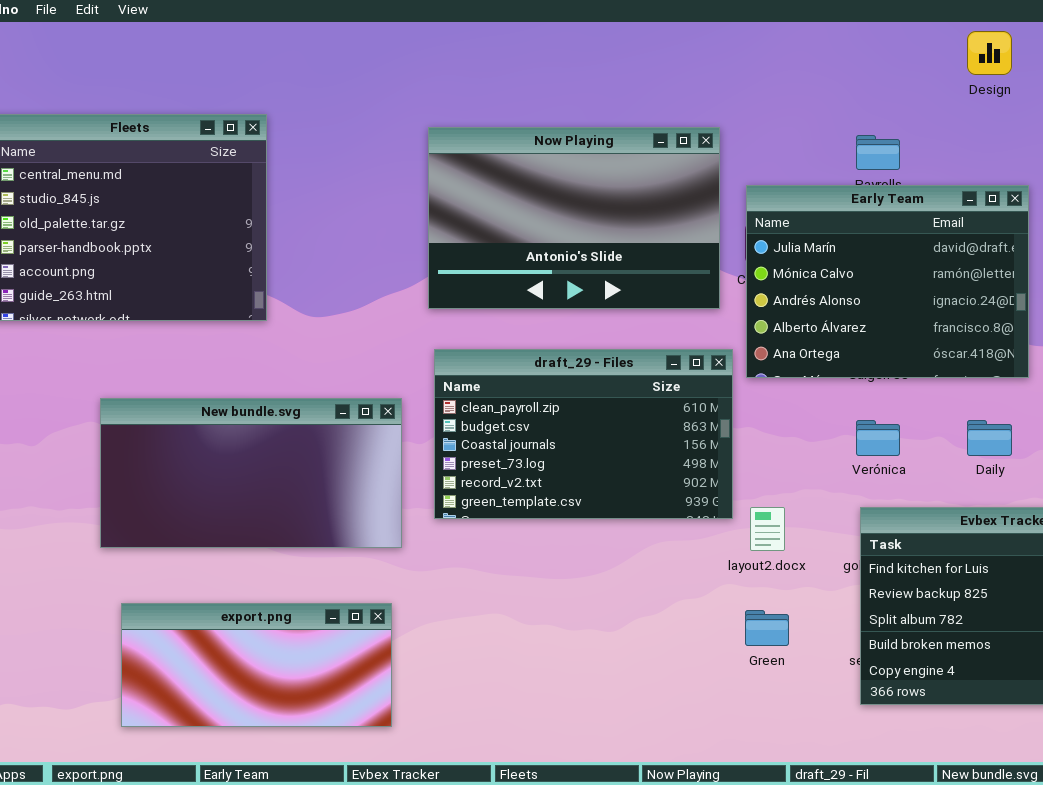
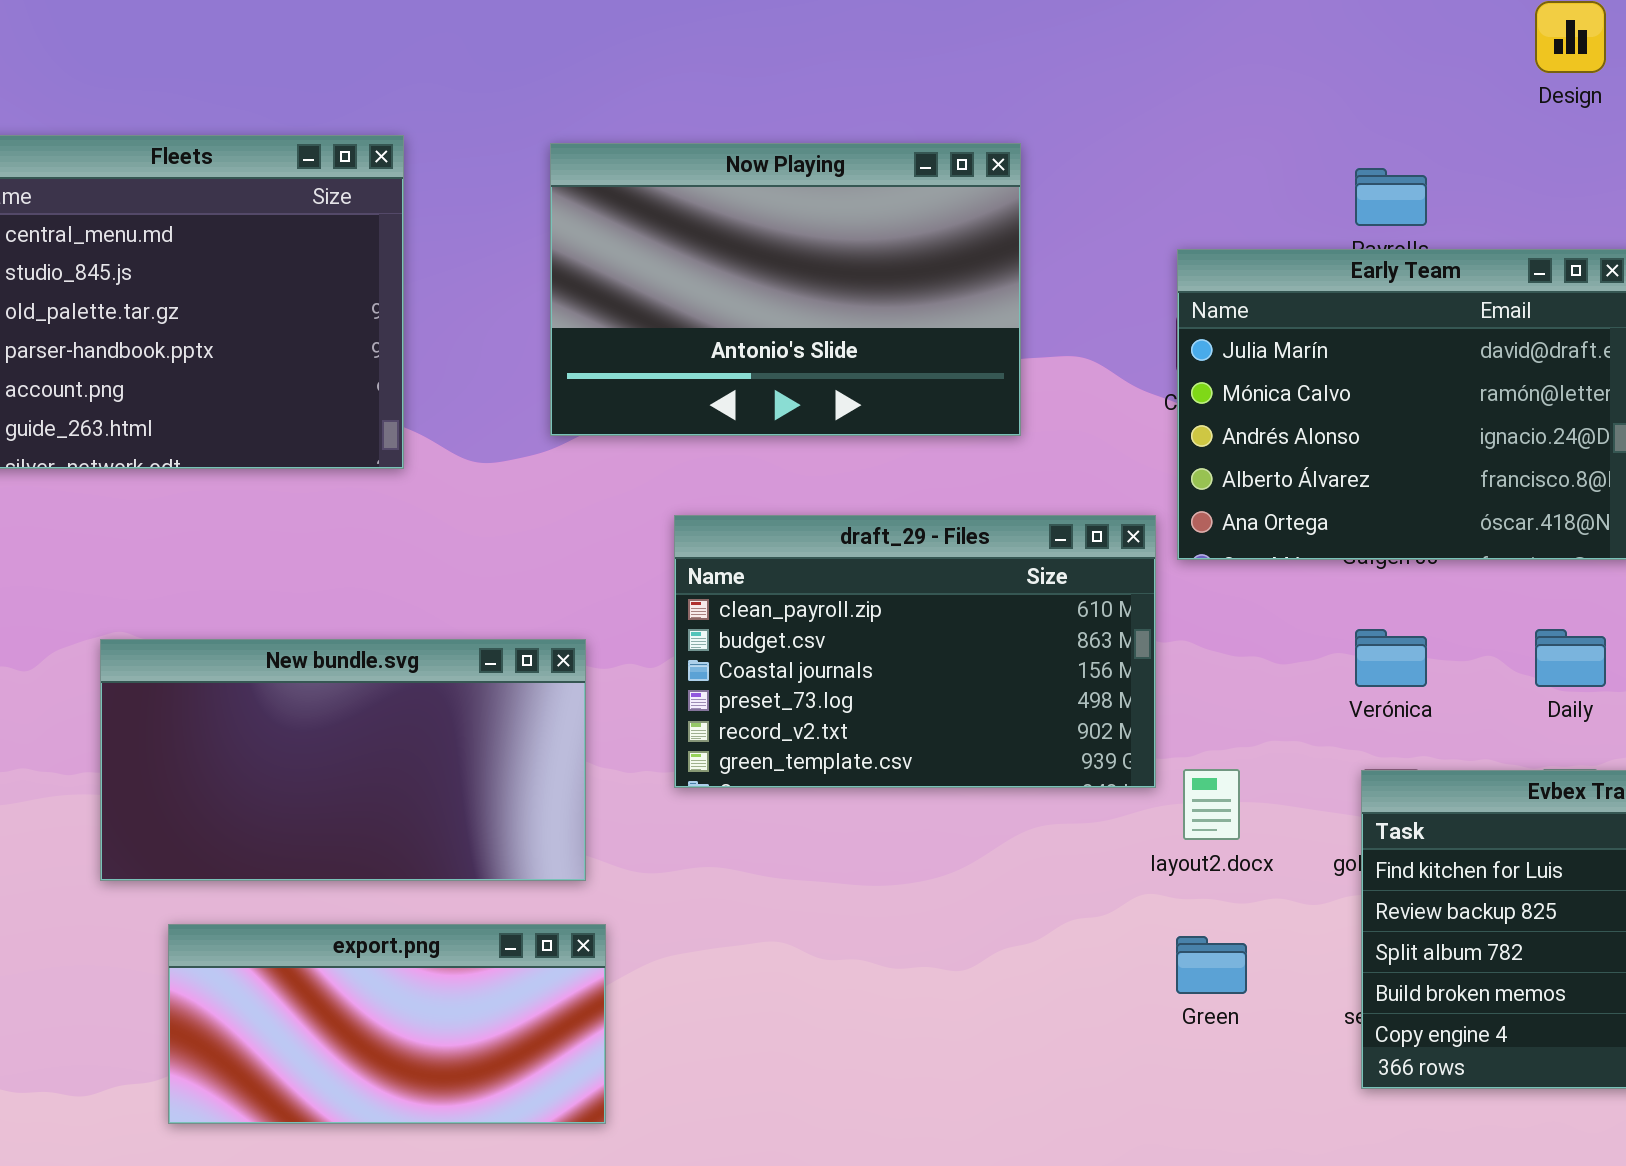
Now Playing: [428,127,720,309] -> [550,143,1021,436], moved
New bundle.svg: [100,398,402,548] -> [100,639,586,881], moved

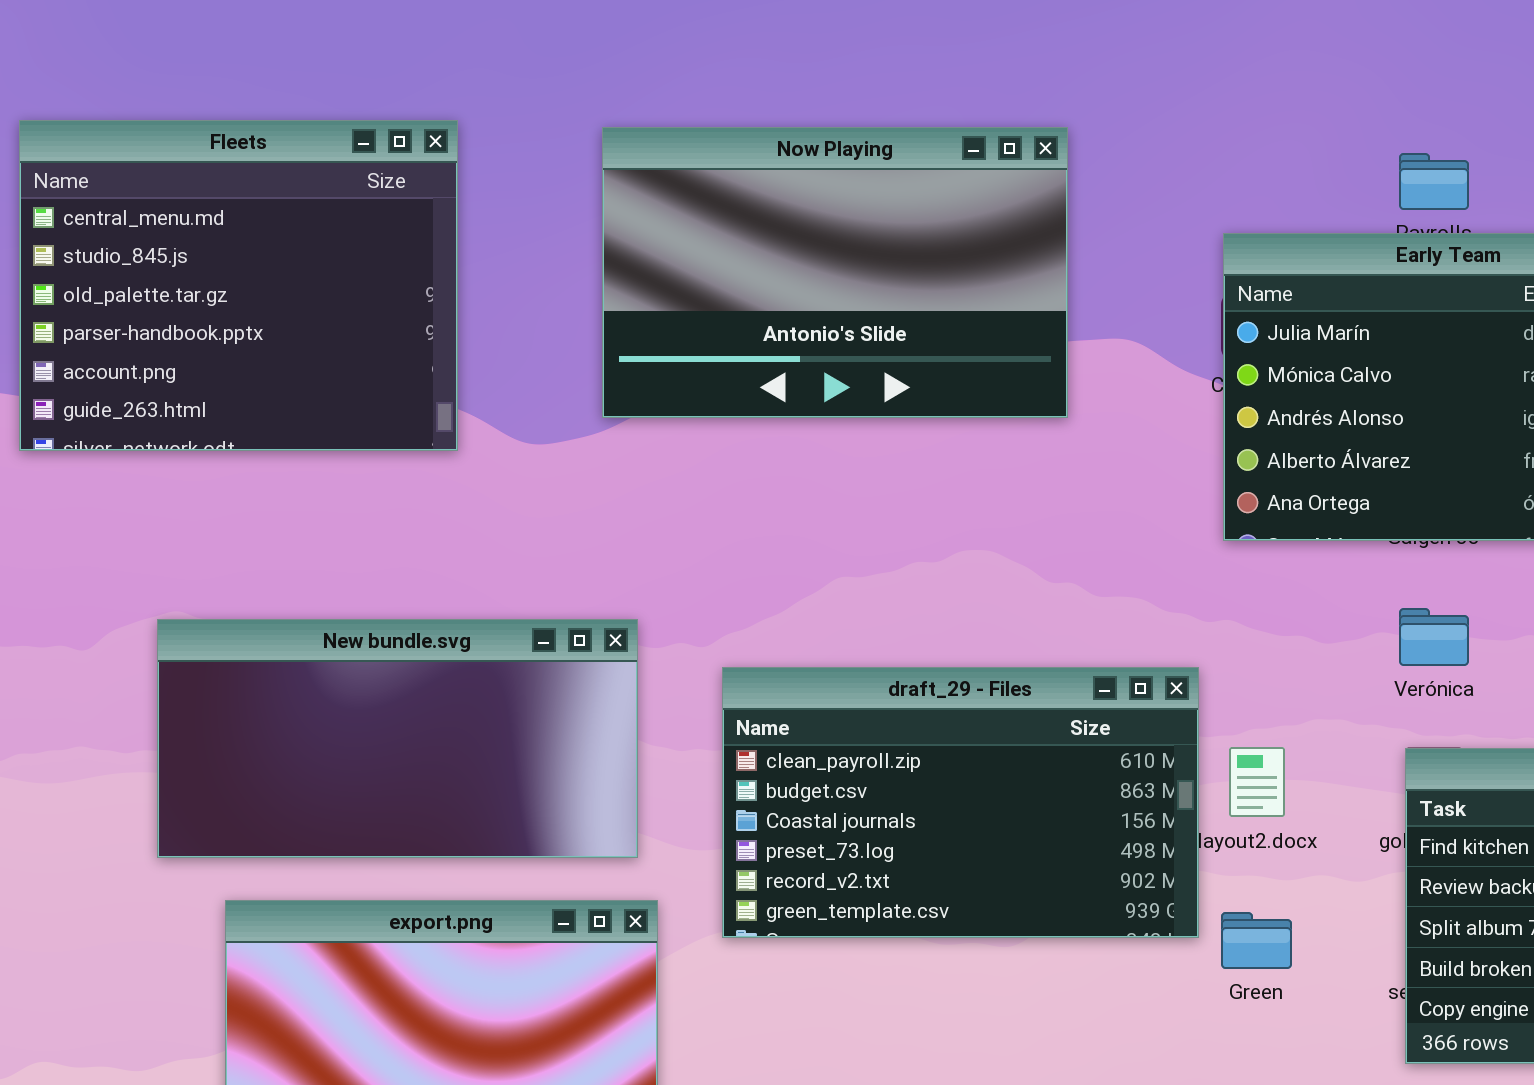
draft_29 - Files: [674,515,1156,788] -> [722,667,1199,938], moved

